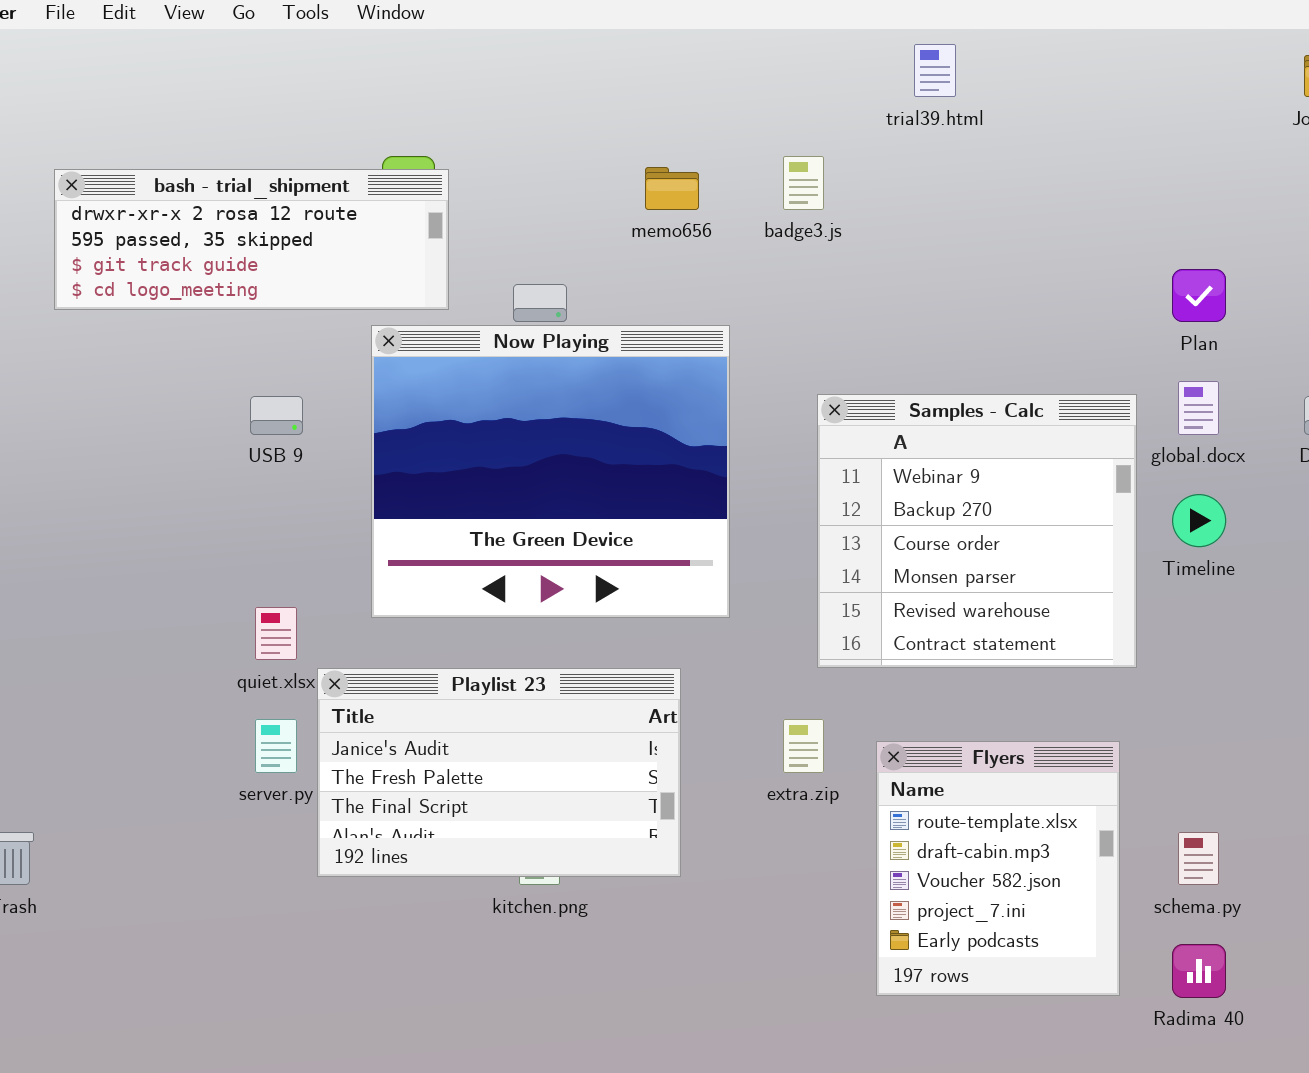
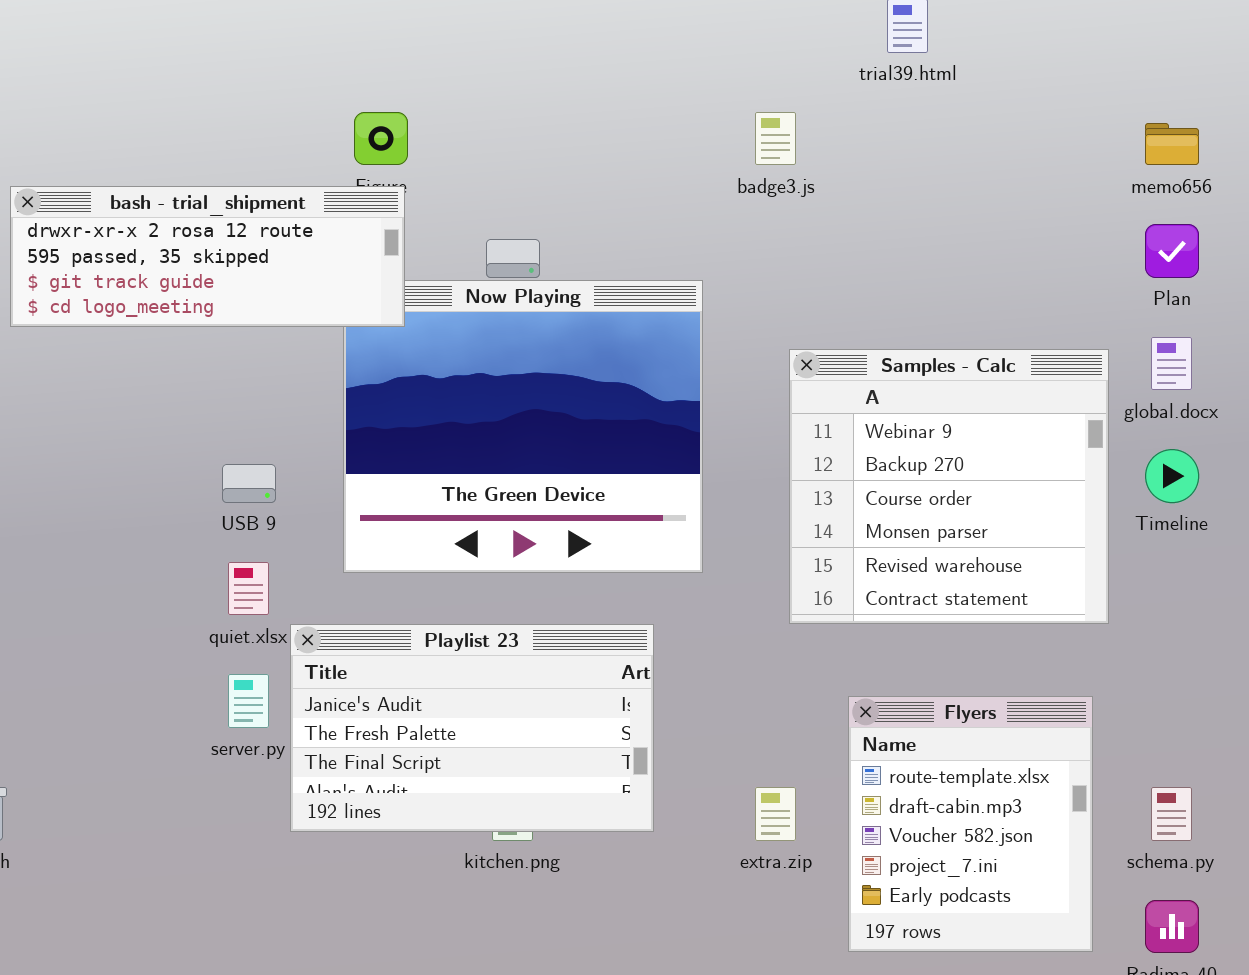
memo656: [645,167,699,210] -> [1145,123,1199,165], moved
bash - trial_shipment: [54,169,449,310] -> [10,186,405,327], moved
USB 9: [250,396,303,435] -> [222,464,276,503], moved
extra.zip: [783,719,824,773] -> [755,787,796,841], moved

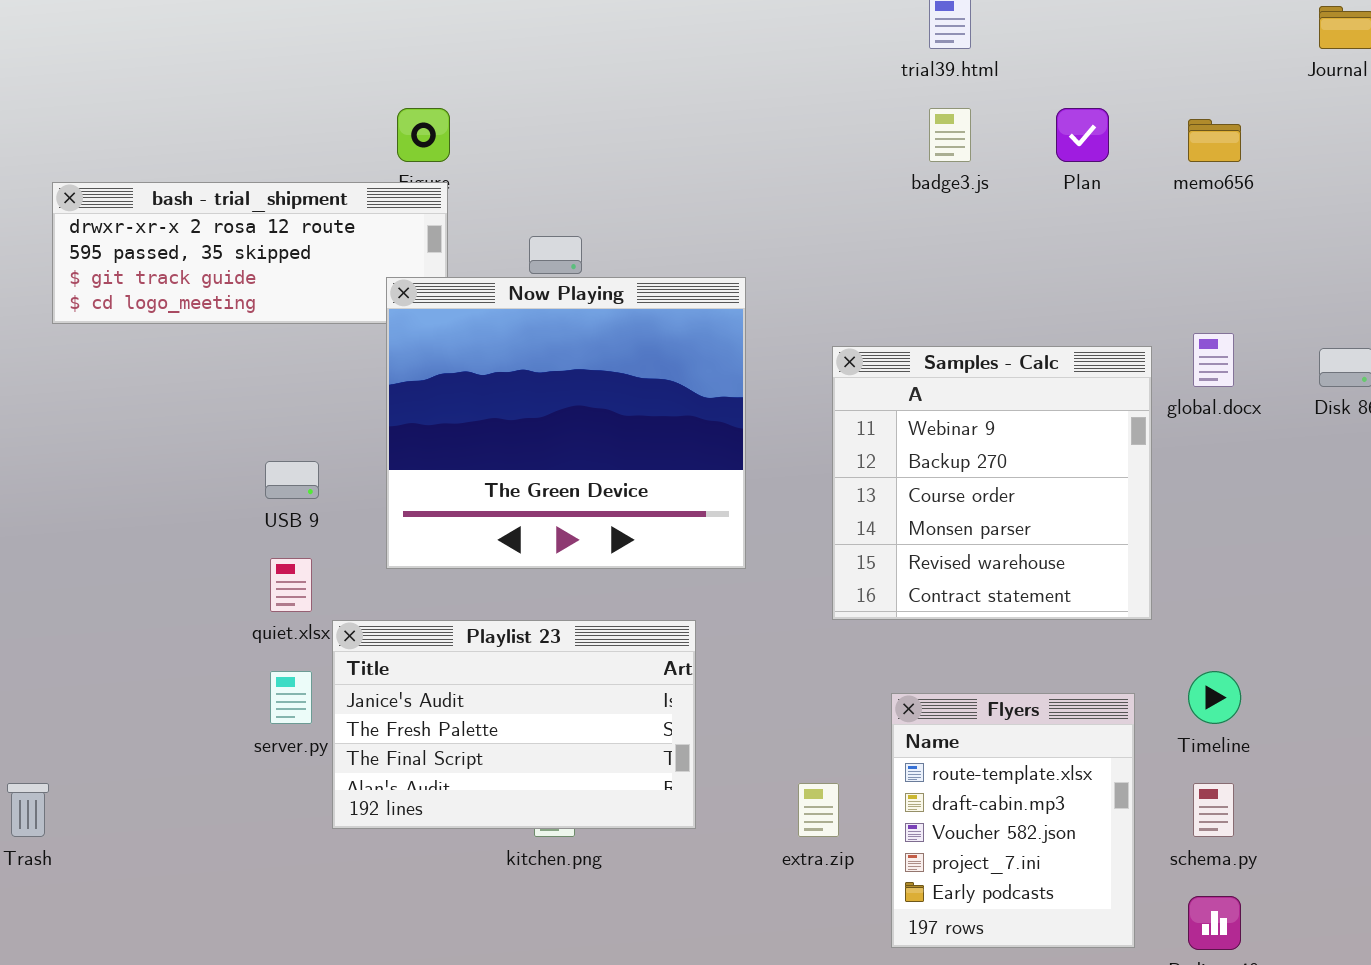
badge3.js: [755,112,796,165] -> [929,108,971,162], moved
Plan: [1145,224,1199,278] -> [1056,108,1109,162], moved
Now Playing: [343,280,703,573] -> [386,277,746,569], raised
Timeline: [1145,449,1199,503] -> [1188,671,1241,724], moved

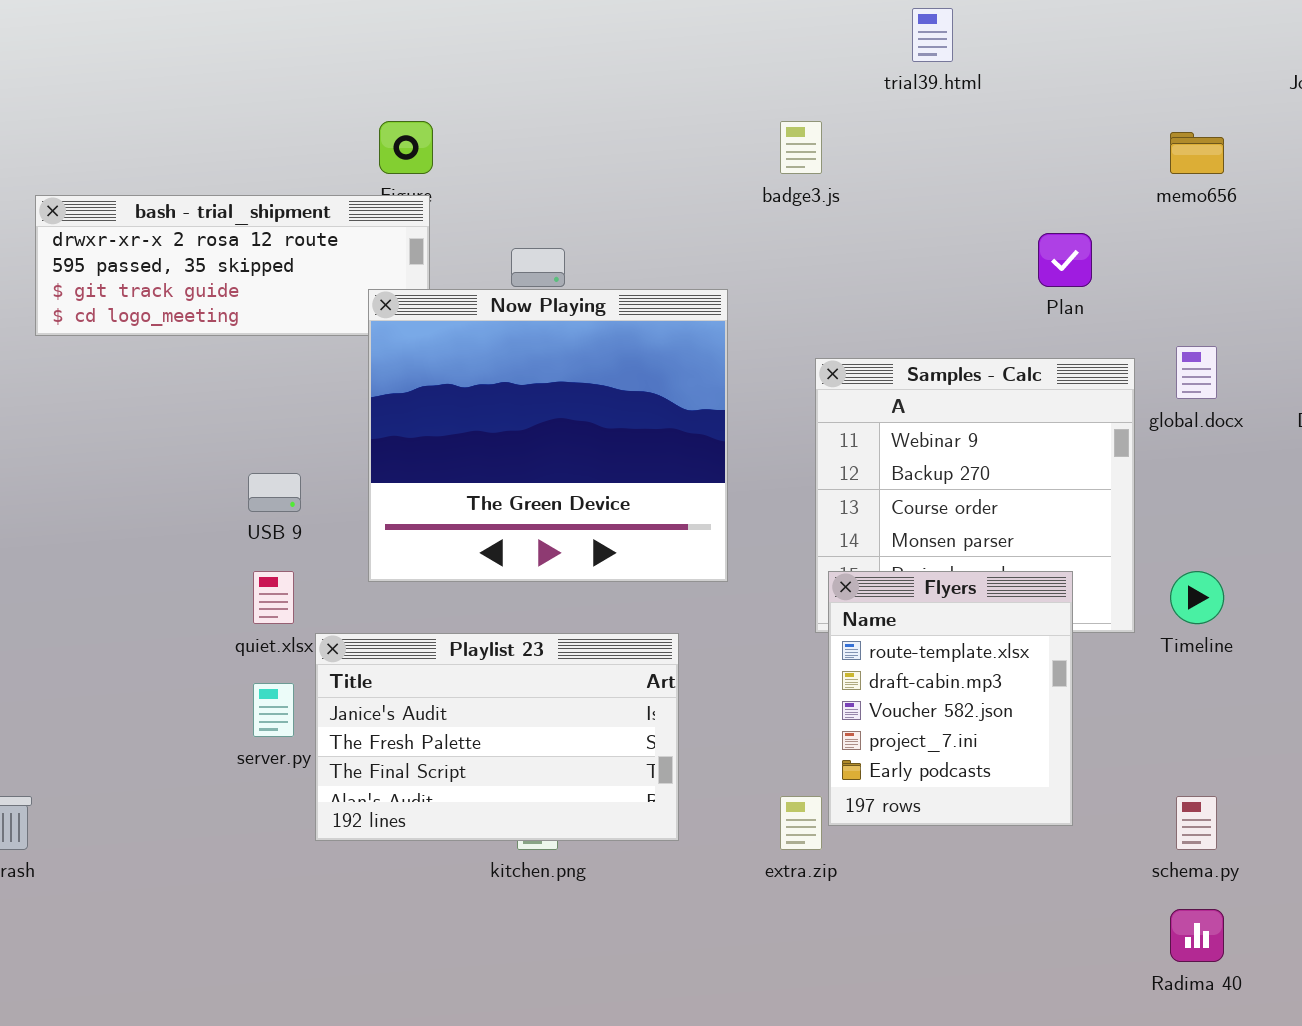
badge3.js: [929,108,971,162] -> [780,121,822,174], moved
Plan: [1056,108,1109,162] -> [1038,233,1092,287], moved
Timeline: [1188,671,1241,724] -> [1170,571,1224,624], moved
Flyers: [891,693,1135,948] -> [828,571,1073,826], moved

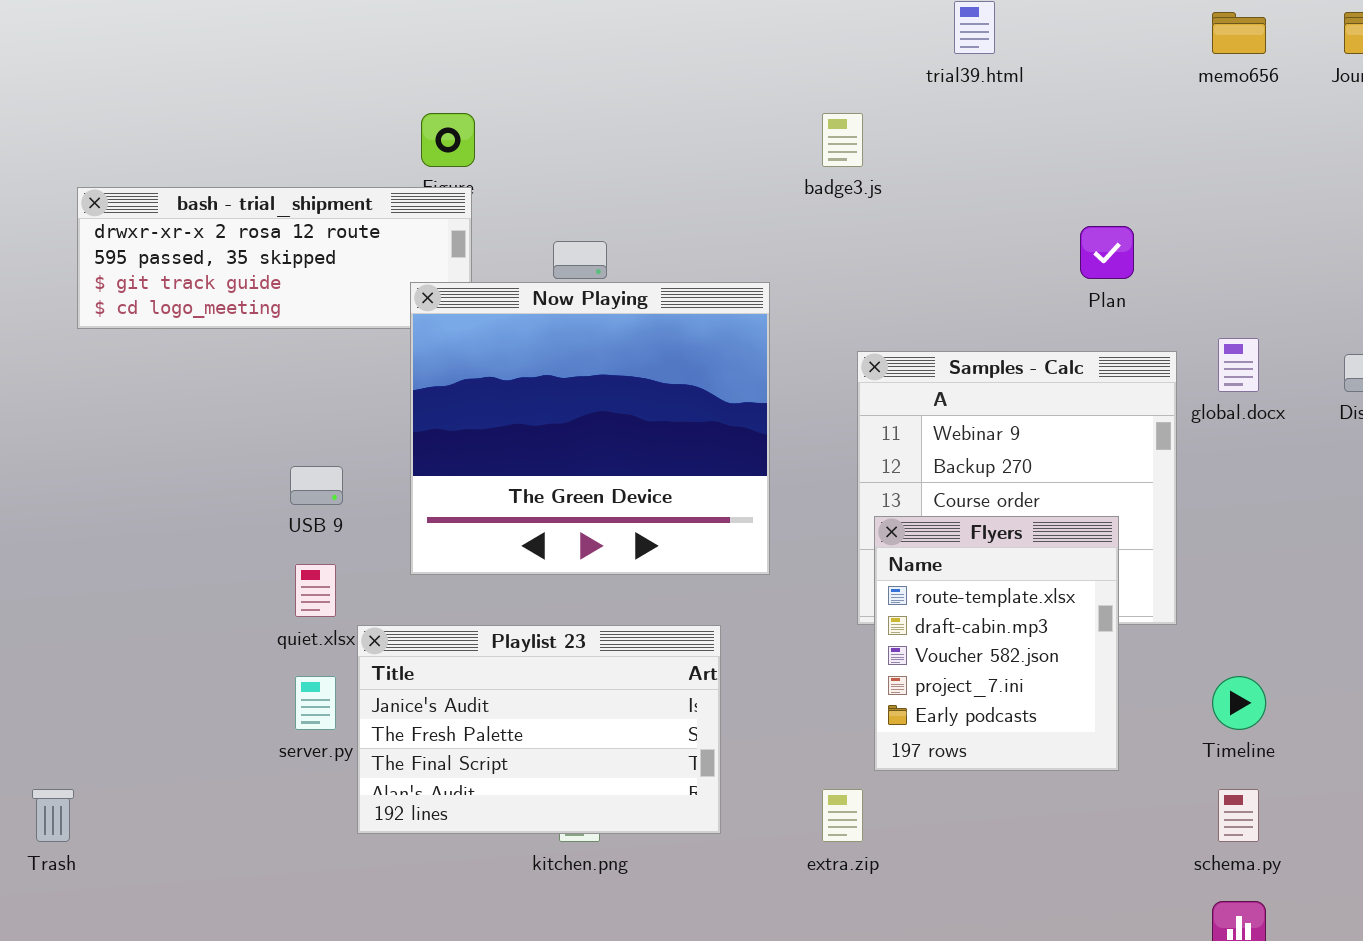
memo656: [1170,132,1224,174] -> [1212,12,1266,54], moved
Flyers: [828,571,1073,826] -> [874,516,1119,771], moved
Timeline: [1170,571,1224,624] -> [1212,676,1266,730], moved

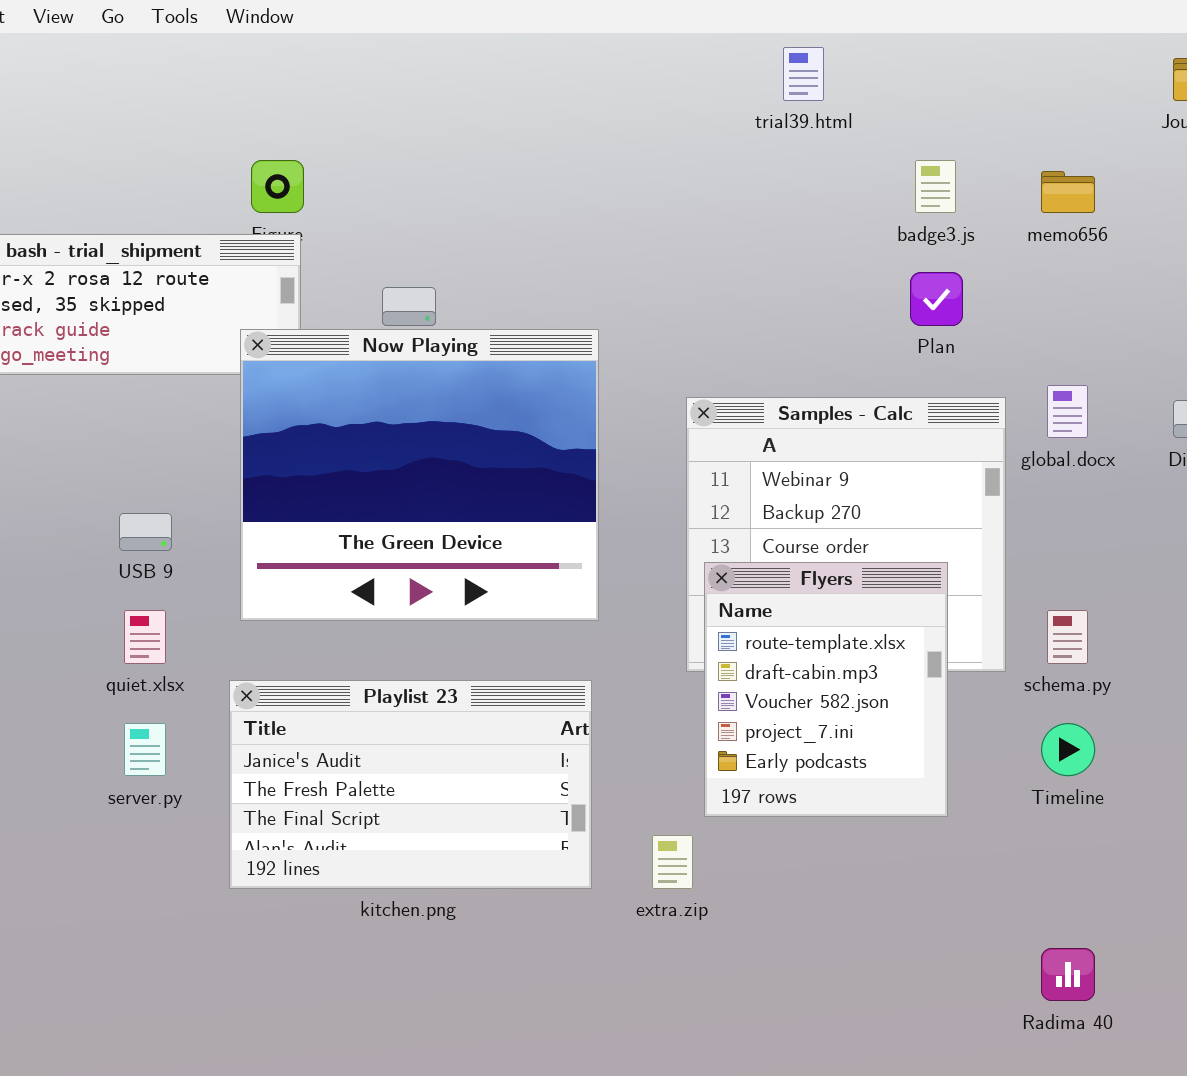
memo656: [1212,12,1266,54] -> [1041,171,1095,213], moved
badge3.js: [822,113,863,167] -> [915,160,956,213], moved
Playlist 23: [357,625,721,834] -> [229,680,592,889], moved
schema.py: [1218,789,1259,842] -> [1047,610,1088,664], moved

